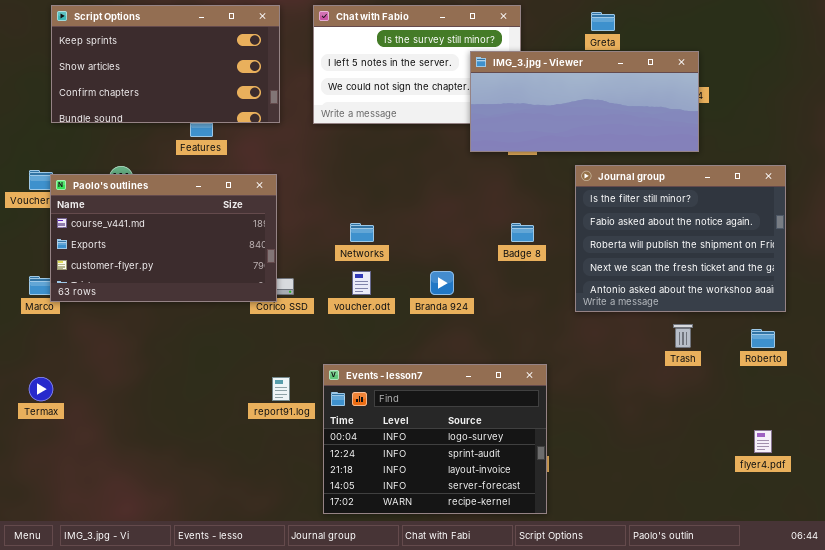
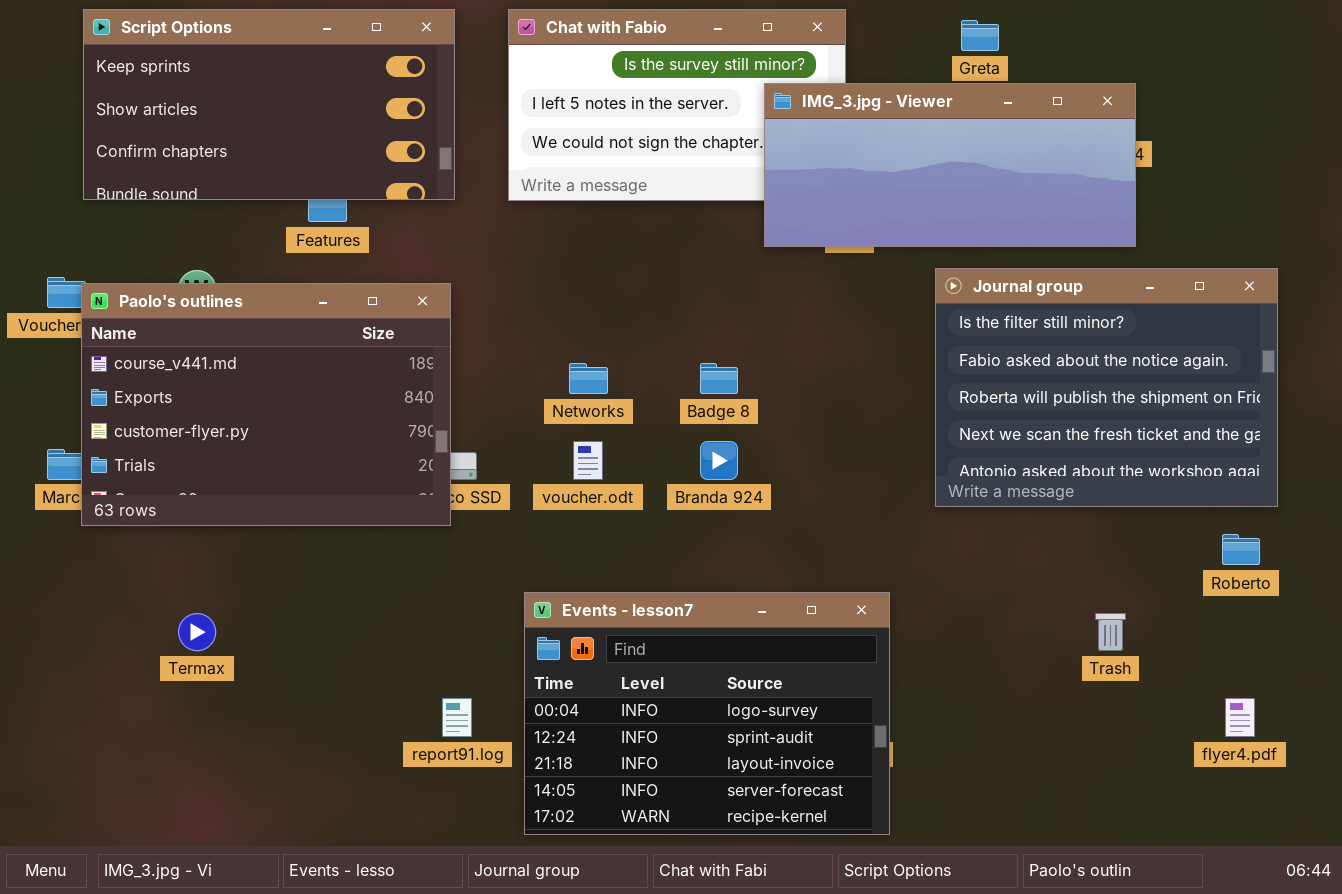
Paolo's outlines: [50,174,277,302] -> [81,283,451,526], resized
Badge 8: [511,223,534,242] -> [700,363,738,394], moved
Trash: [673,324,693,348] -> [1095,613,1126,651], moved
Termax: [29,377,53,401] -> [178,613,216,651], moved
report91.log: [272,377,290,401] -> [442,698,472,737], moved

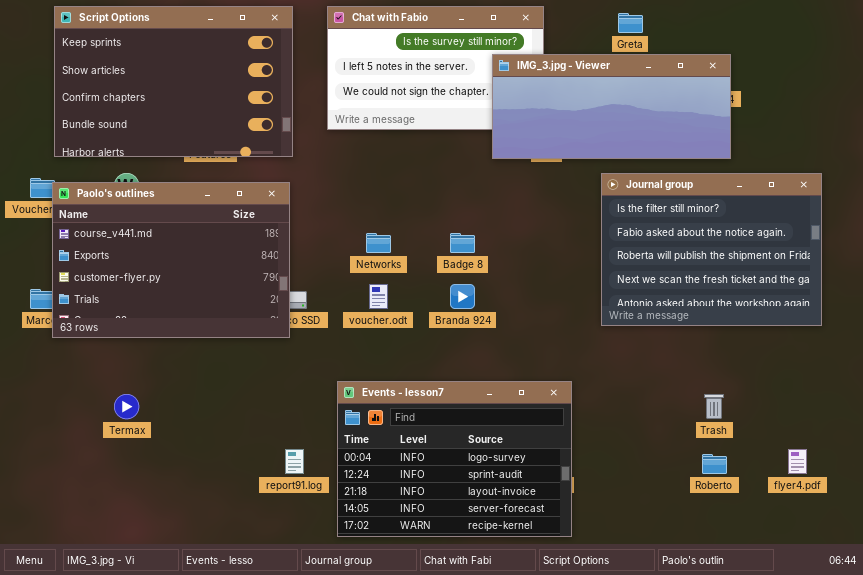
Script Options: [83,9,455,200] -> [54,6,293,157], resized
Roberto: [1222,534,1260,565] -> [702,454,727,474], moved

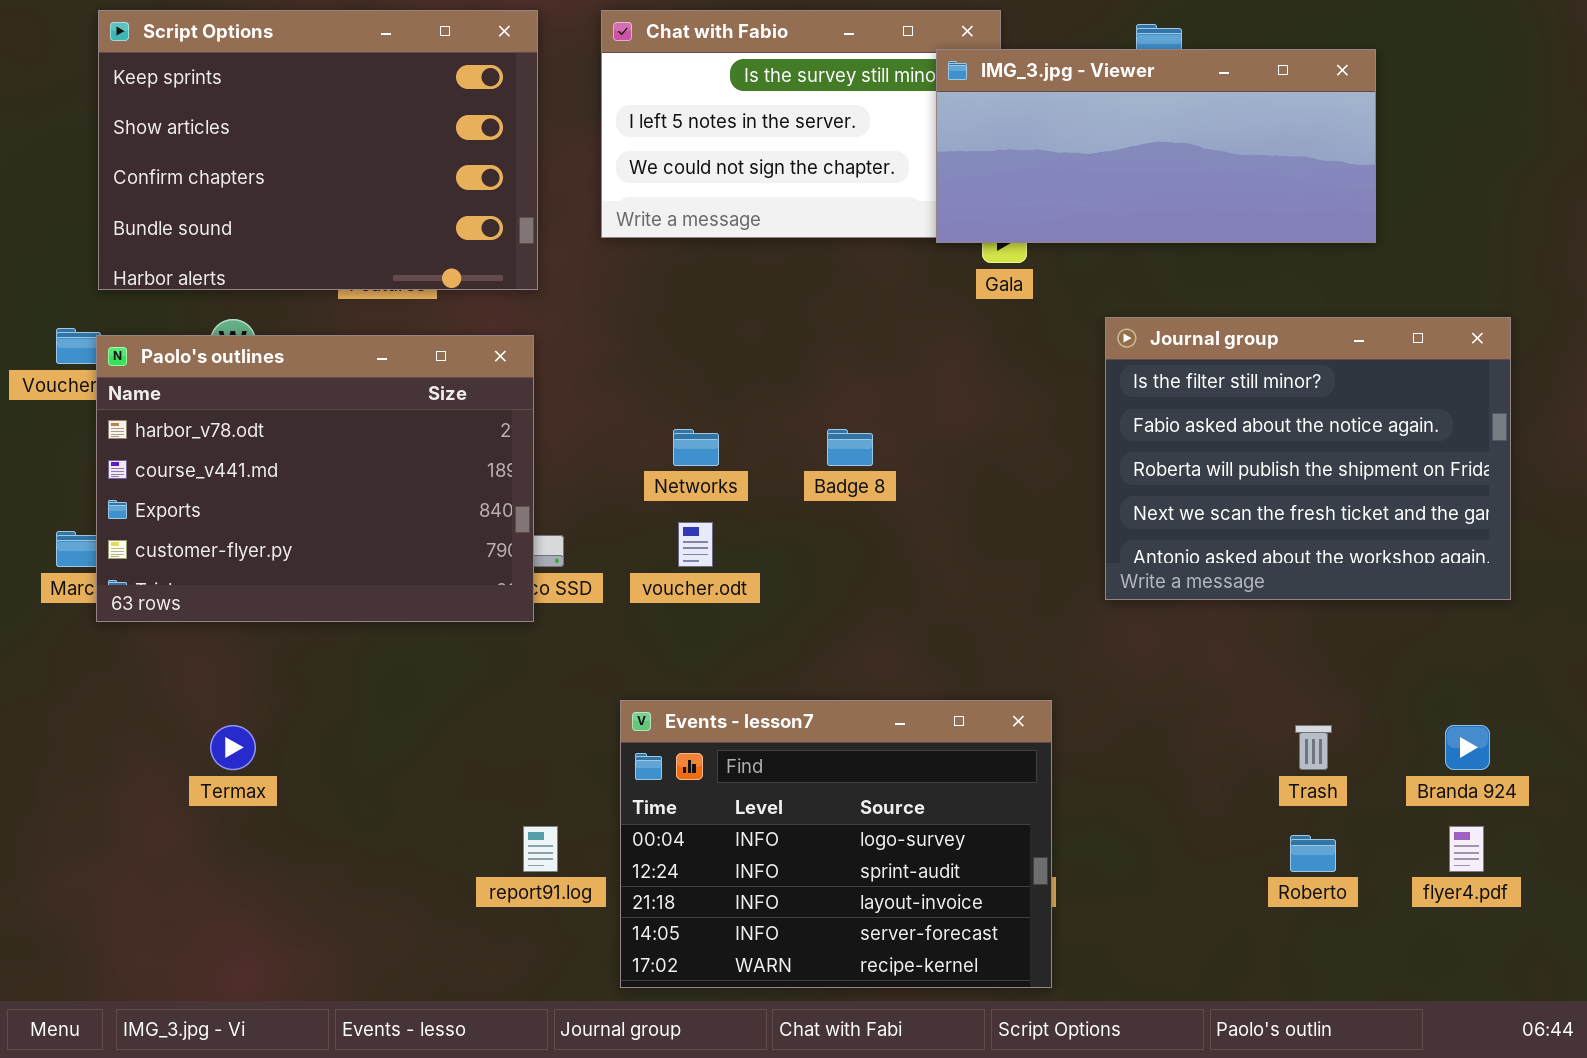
IMG_3.jpg - Viewer: [492,54,731,159] -> [936,49,1376,243], moved
Paolo's outlines: [52,182,290,338] -> [96,335,534,622], scrolled up 1 row
Branda 924: [450,284,475,309] -> [1445,725,1490,770], moved

